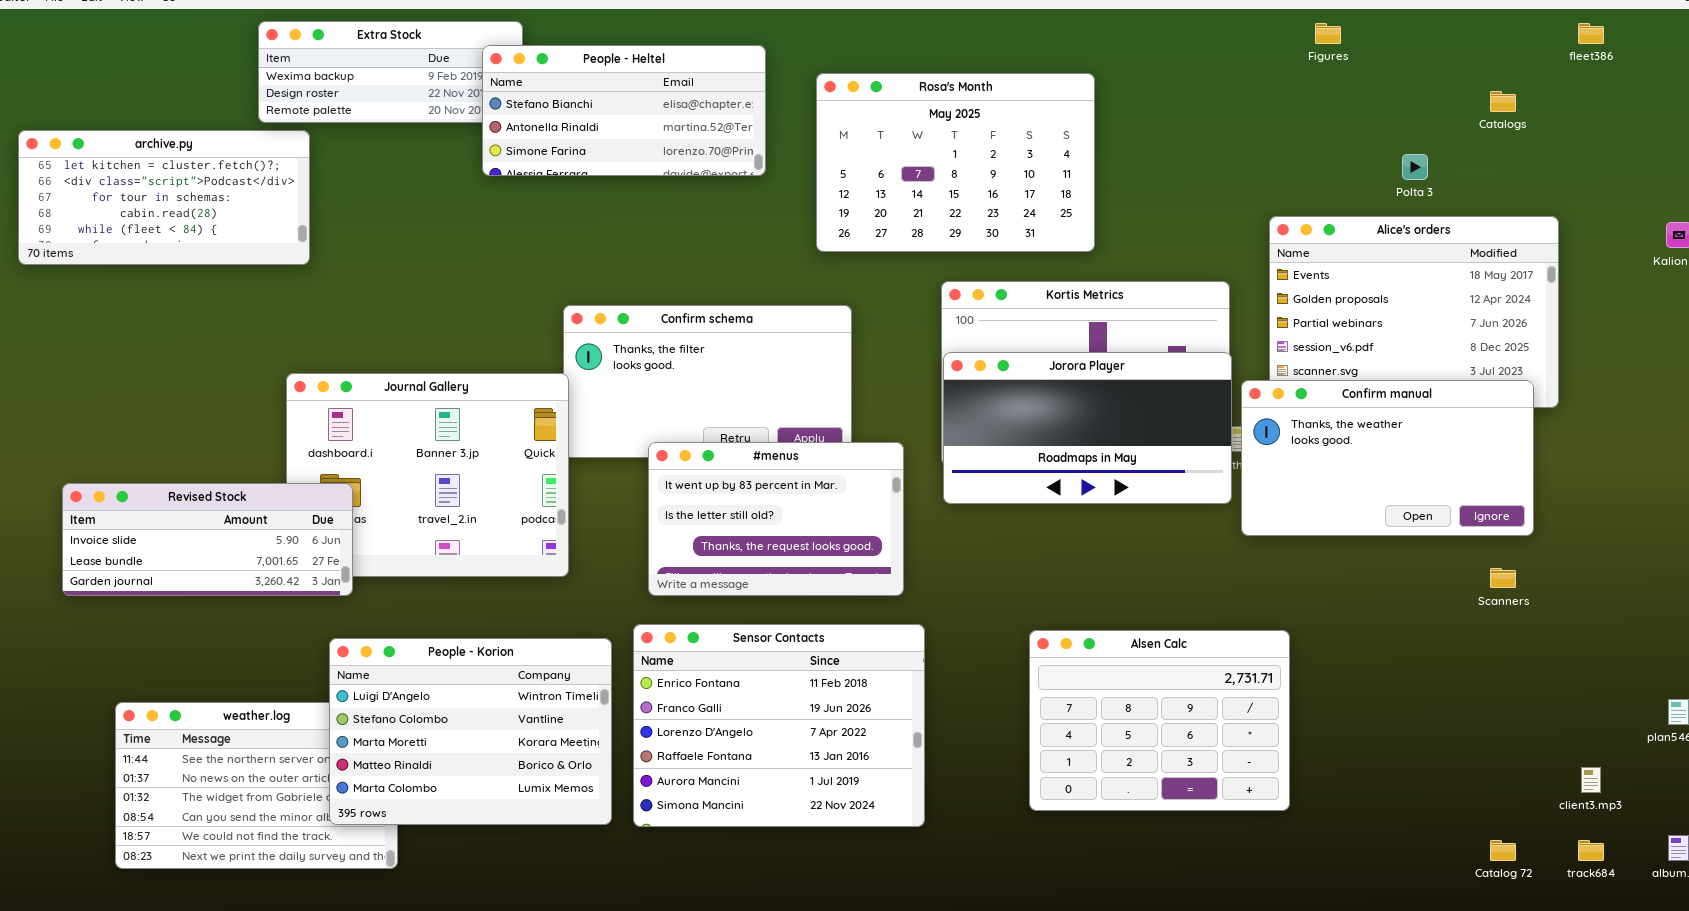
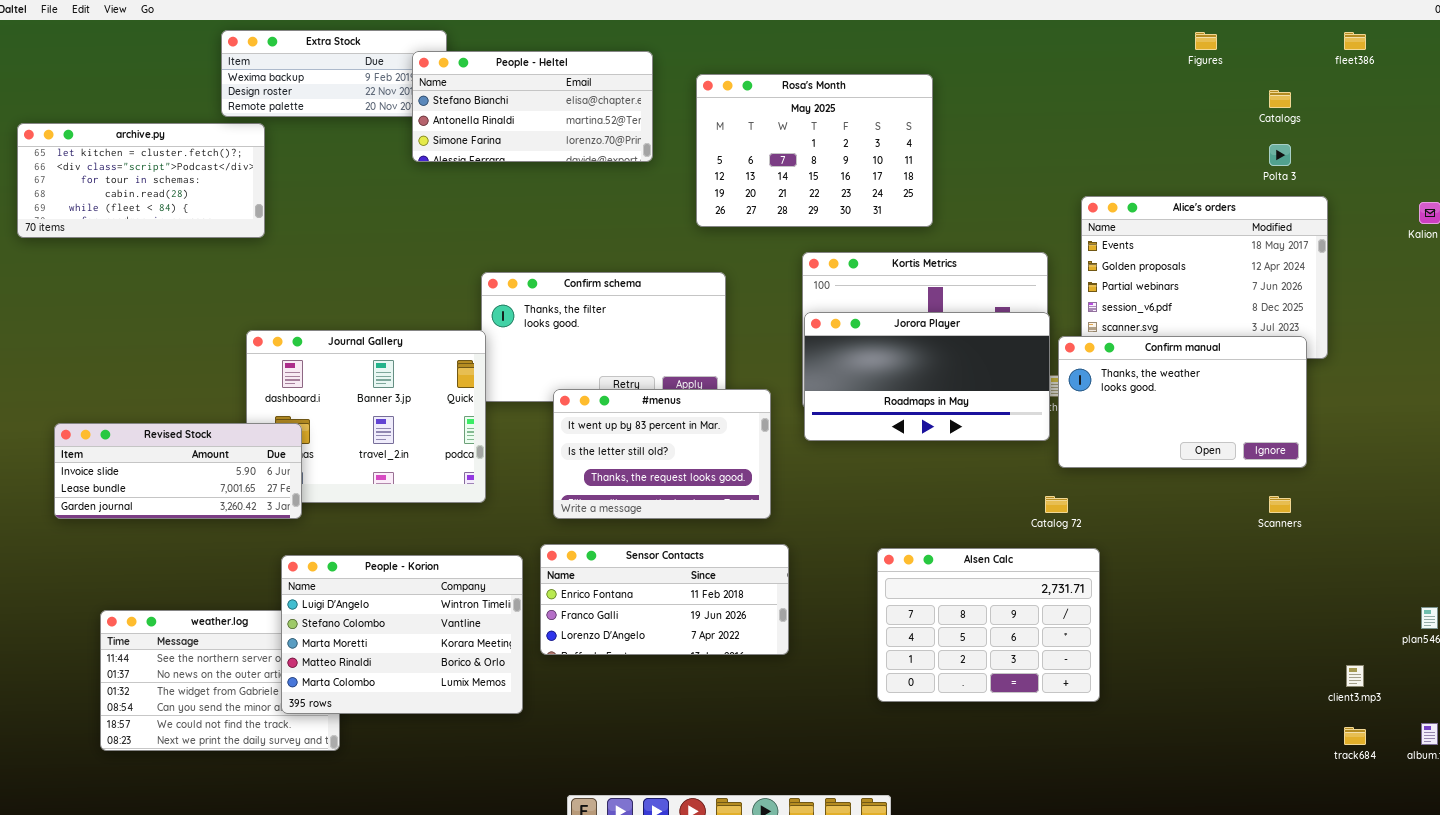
Figures: [1315,23,1341,44] -> [1195,32,1217,50], moved
Polta 3: [1402,154,1428,180] -> [1269,144,1291,166], moved
Sensor Contacts: [633,624,925,827] -> [540,544,789,655], resized
Catalog 72: [1490,840,1516,861] -> [1045,496,1068,513], moved

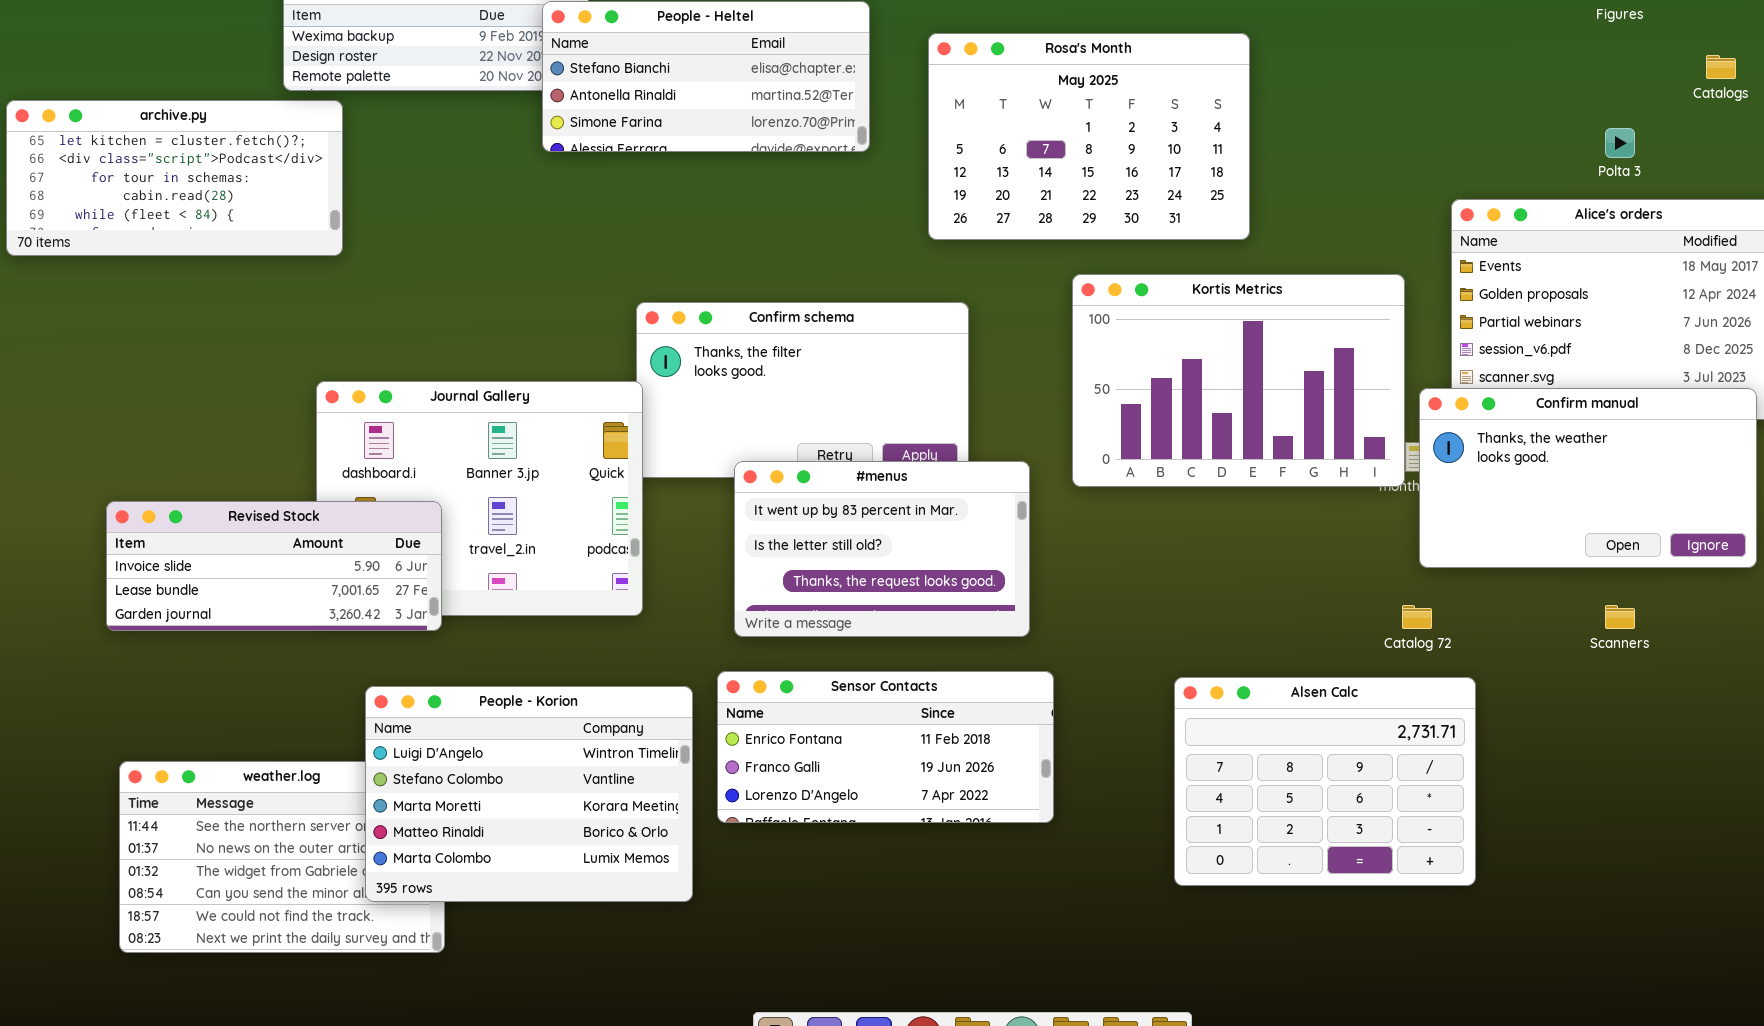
Polta 3: [1269,144,1291,166] -> [1605,128,1635,158], moved
Jorora Player: [804,312,1050,441] -> none, closed
Revised Stock: [54,423,302,519] -> [106,501,442,631], moved
Scanners: [1269,496,1291,513] -> [1605,605,1635,629], moved

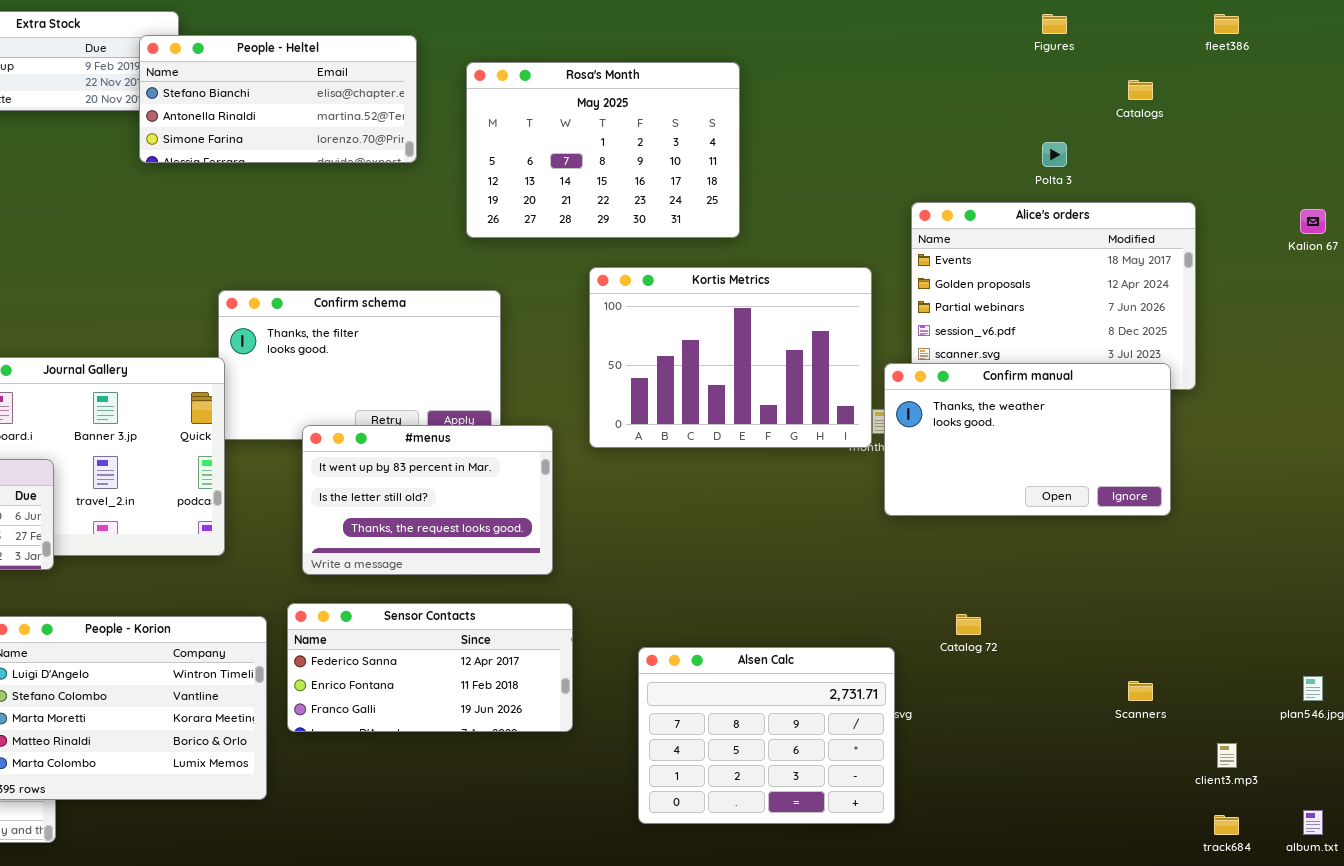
Catalog 72: [1402,605,1432,629] -> [956,614,981,635], moved
Scanners: [1605,605,1635,629] -> [1128,681,1153,701], moved
Sensor Contacts: [717,671,1054,823] -> [287,603,573,732], scrolled up 1 row
Alsen Calc: [1174,677,1476,886] -> [638,647,895,824], moved

